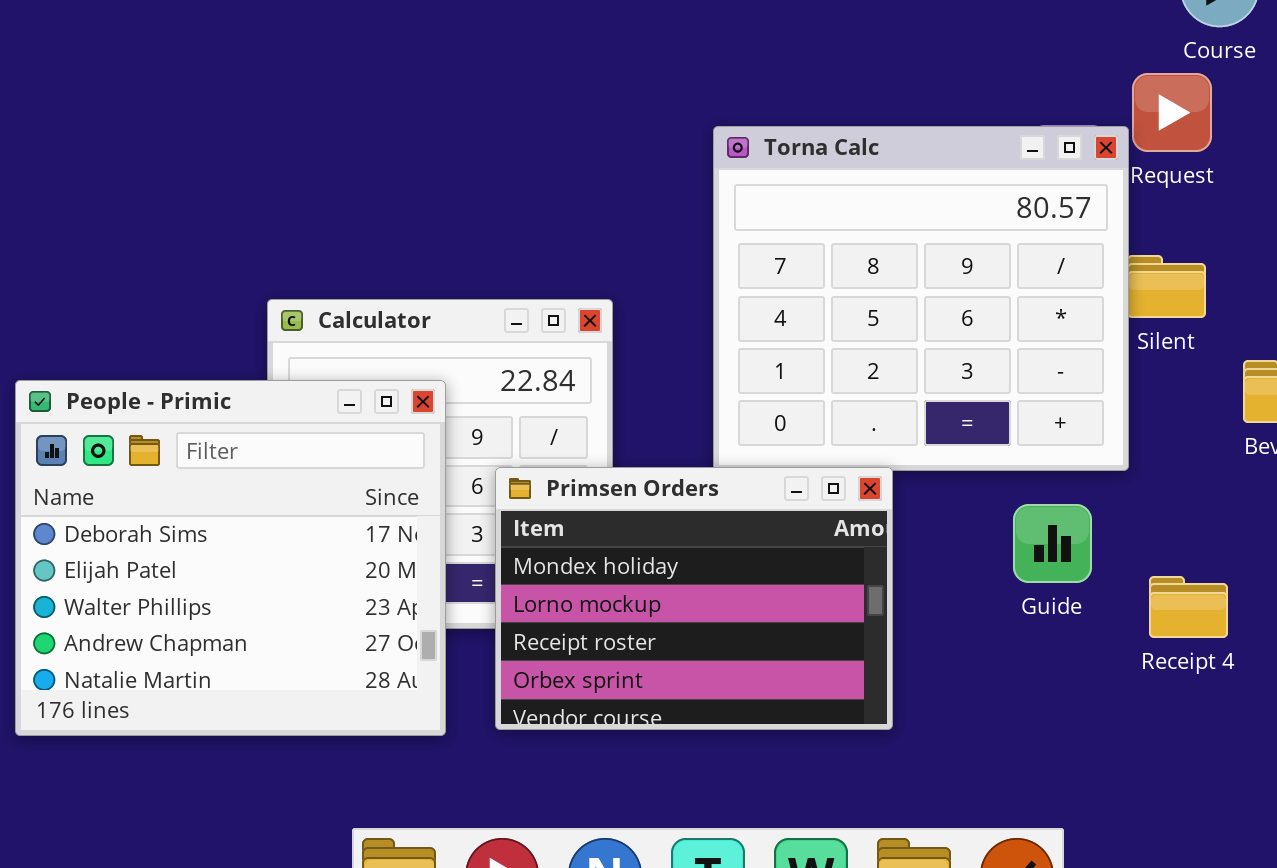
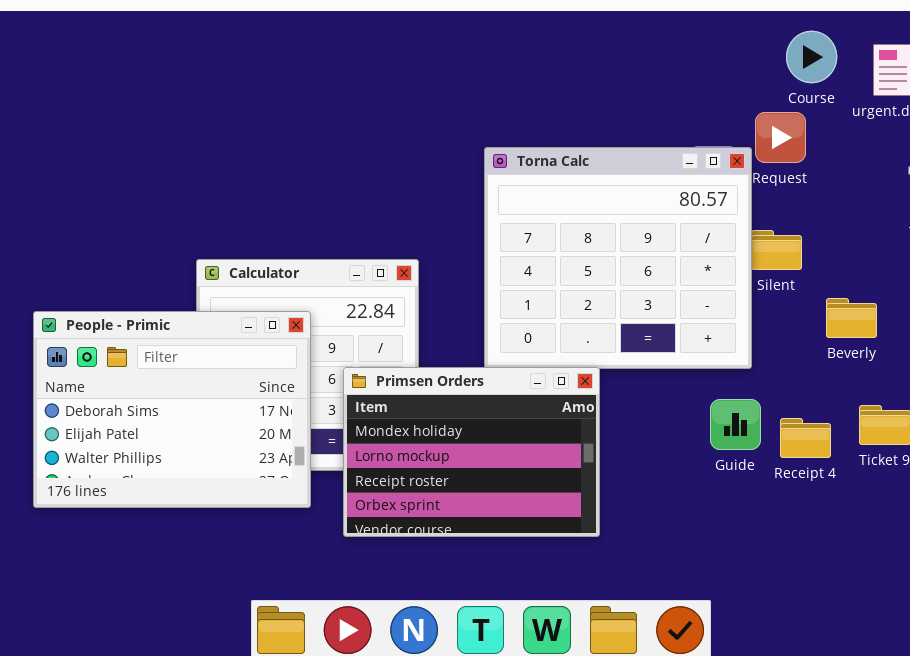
People - Primic: [15,380,446,736] -> [33,311,311,508], resized
Guide: [1013,504,1092,583] -> [710,399,761,450], moved
Receipt 4: [1149,576,1228,638] -> [780,418,831,458], moved

